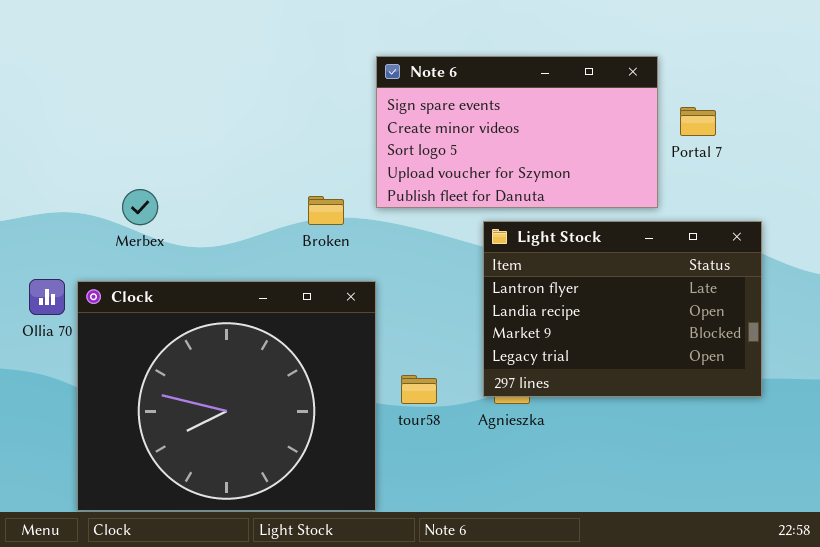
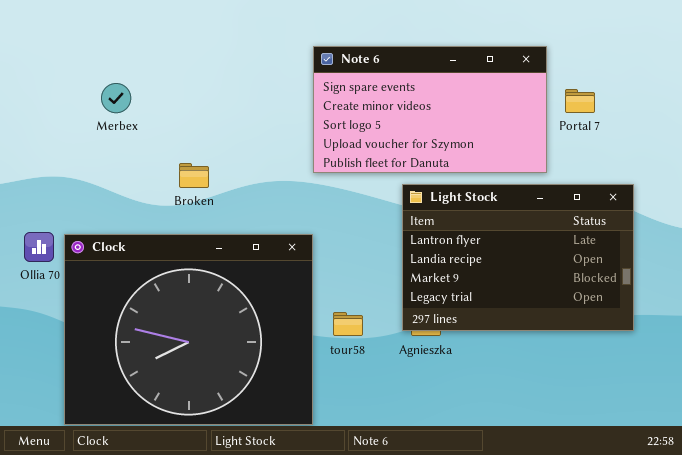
Merbex: [122,189,158,225] -> [101,83,131,113], moved
Broken: [308,196,344,225] -> [179,163,209,188], moved

